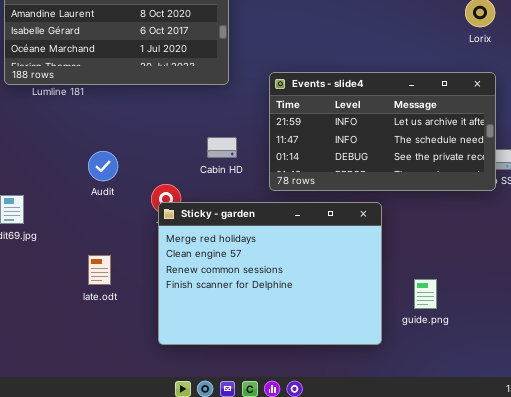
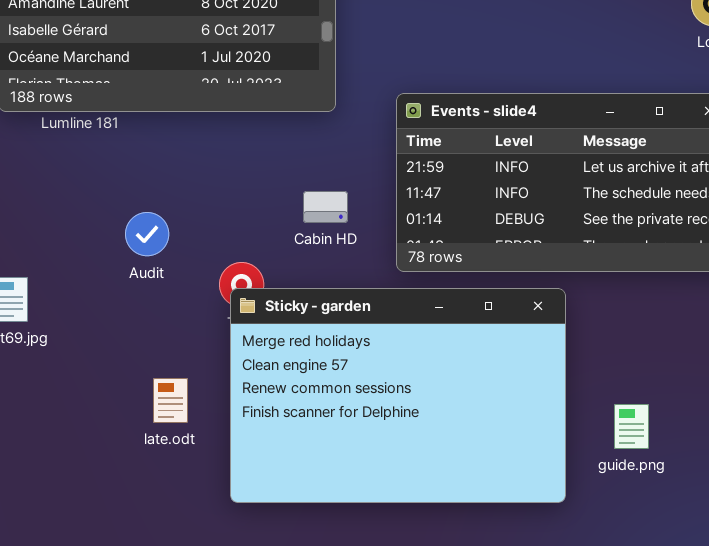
late.odt: [88,255,111,285] -> [153,378,188,423], moved

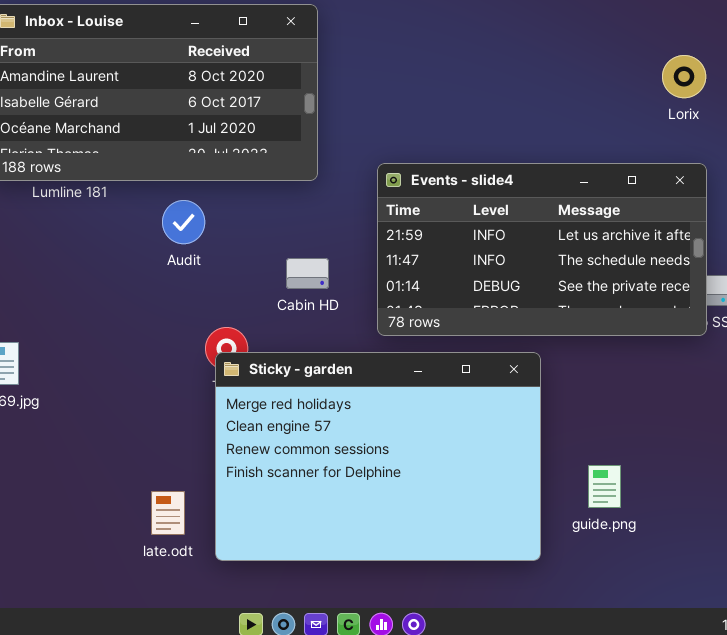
Audit: [125,212,169,256] -> [162,200,205,244], moved
late.odt: [153,378,188,423] -> [151,491,185,535], moved

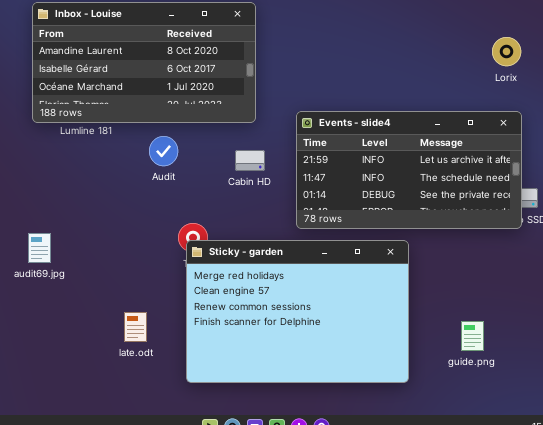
Cabin HD: [286,258,329,289] -> [235,150,265,171], moved
guide.png: [588,465,621,508] -> [461,321,484,351], moved
late.odt: [151,491,185,535] -> [124,312,147,342], moved

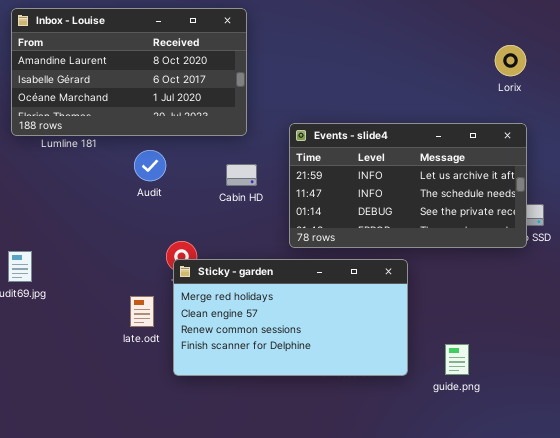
Sticky - garden: [186,240,409,383] -> [173,259,408,376], resized
late.odt: [124,312,147,342] -> [130,296,154,327], moved
guide.png: [461,321,484,351] -> [445,344,469,375], moved

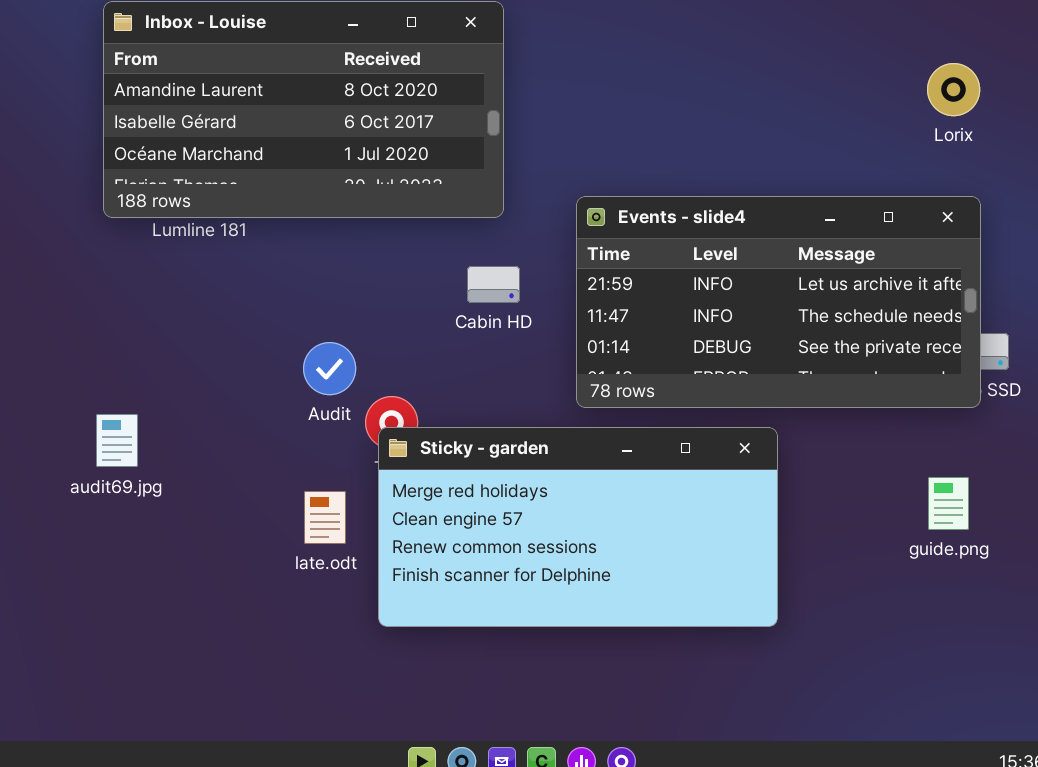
Audit: [134,150,166,181] -> [303,342,356,395], moved
guide.png: [445,344,469,375] -> [928,477,969,530], moved

